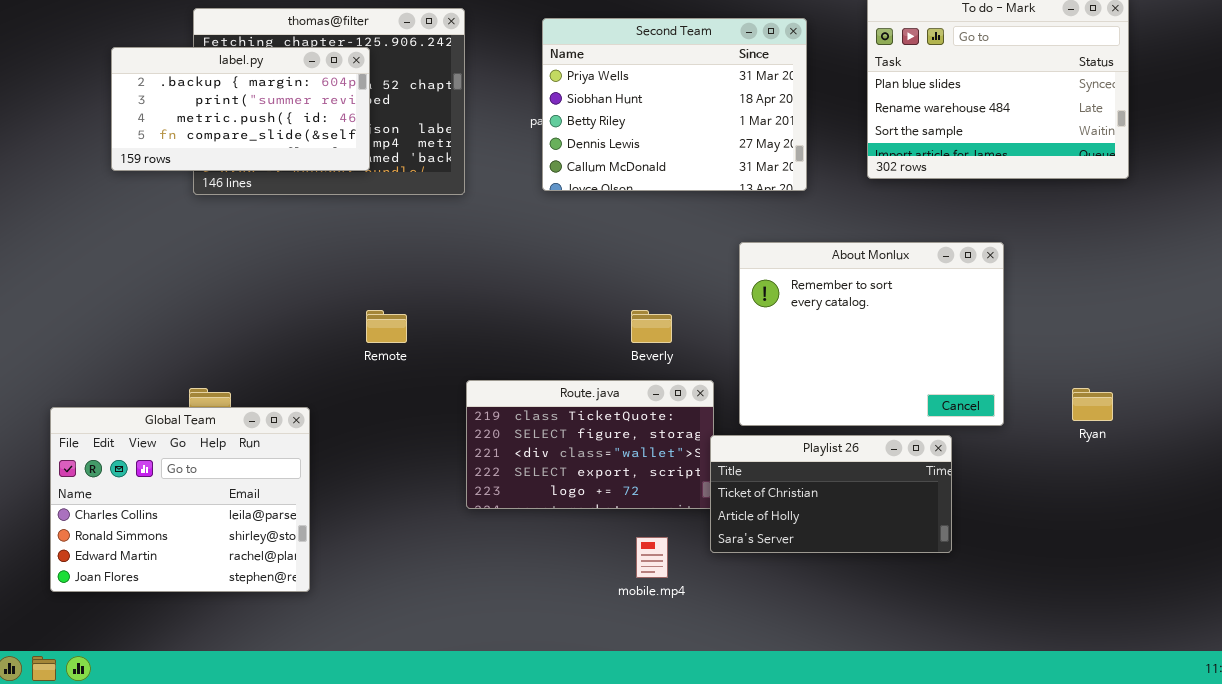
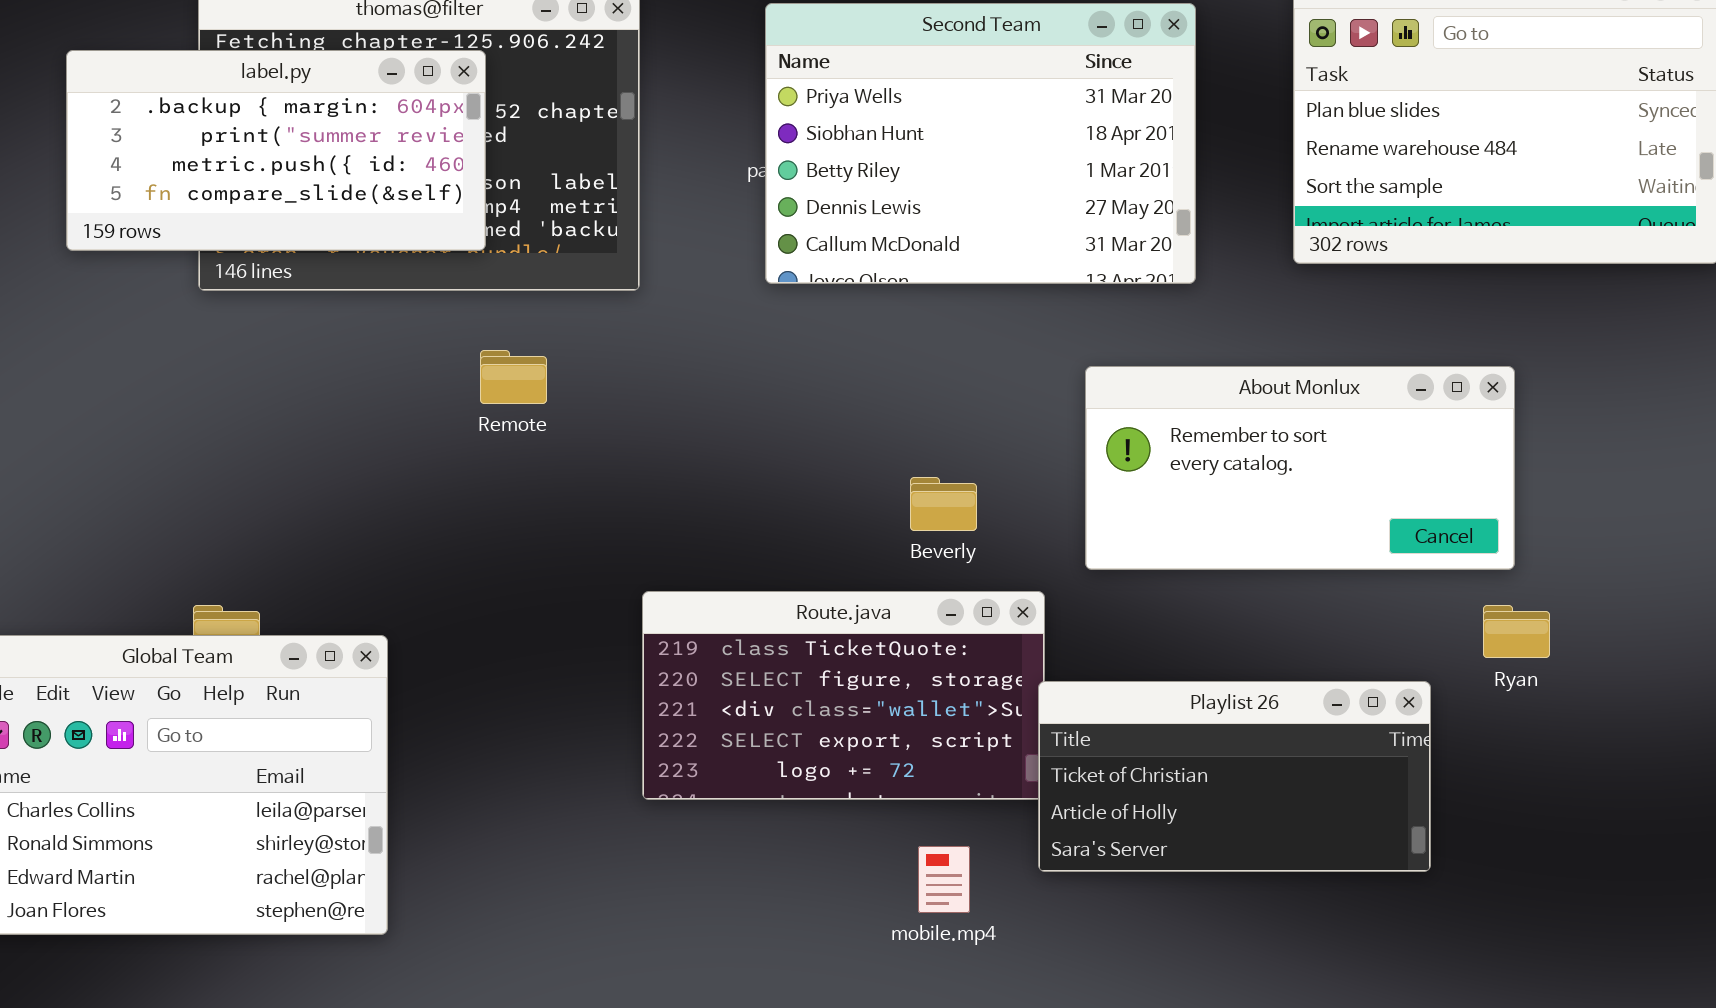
About Monlux: [739,242,1004,426] -> [1085,366,1515,570], resized
Remote: [366,310,407,343] -> [480,350,547,404], moved
Ryan: [1072,388,1113,421] -> [1483,605,1550,658], moved

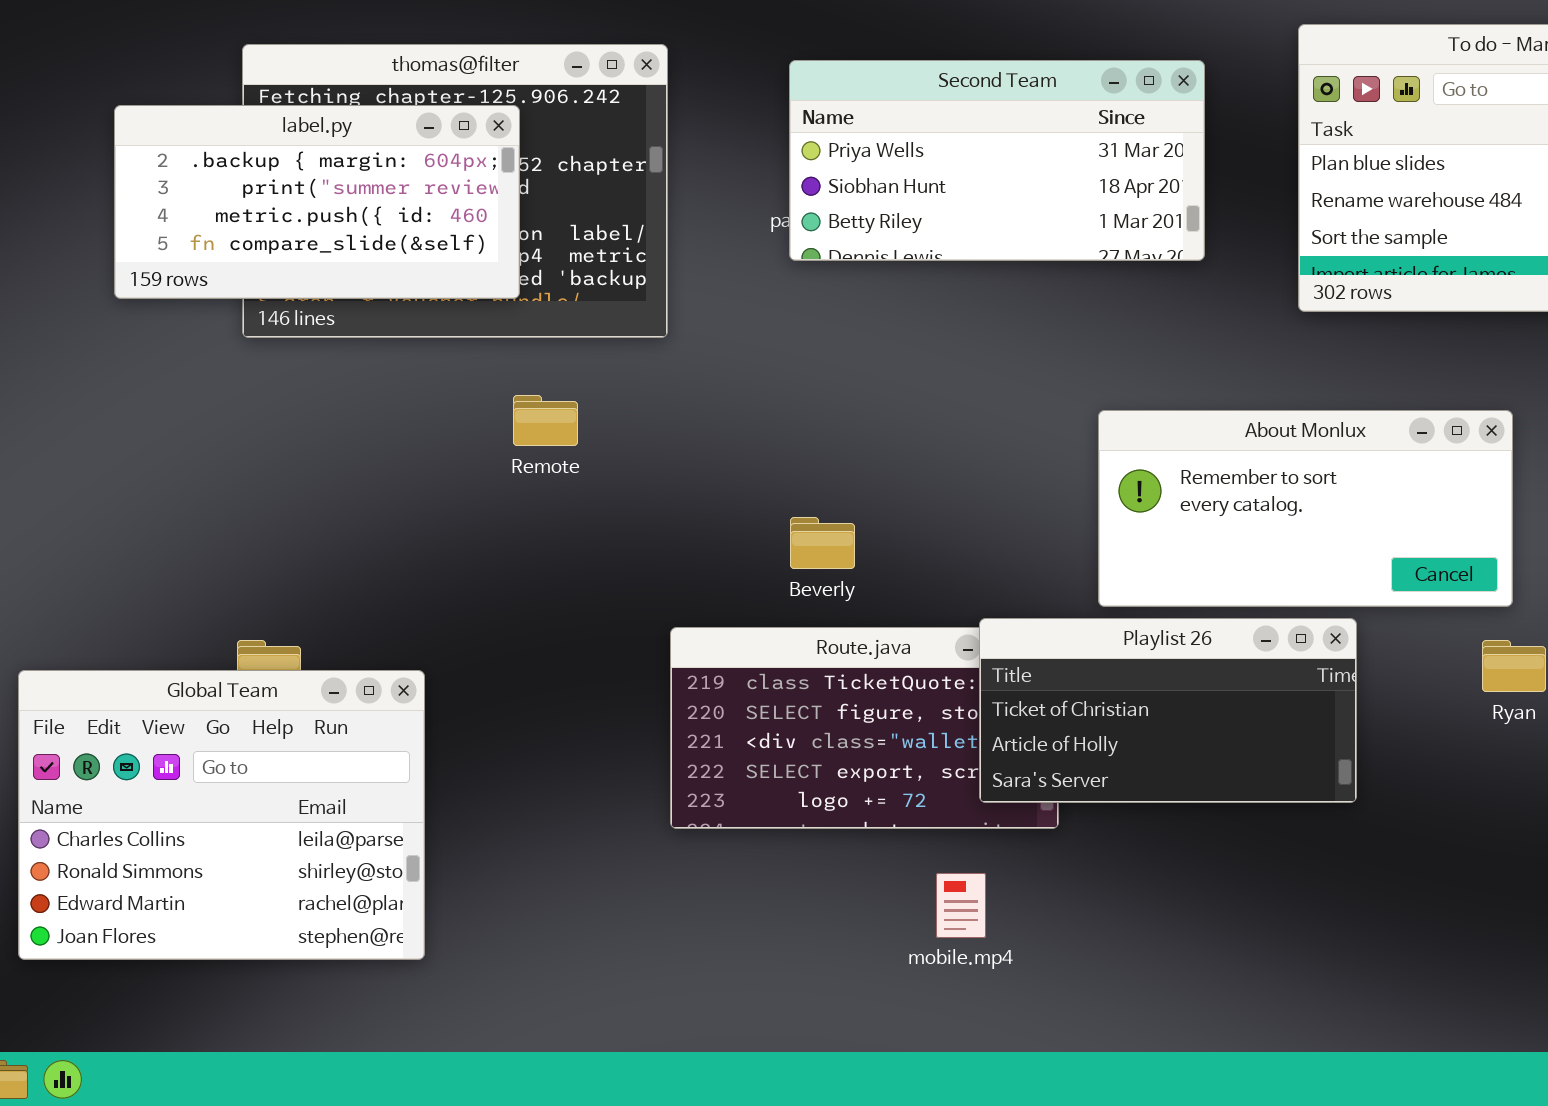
Second Team: [765,3,1196,284] -> [789,60,1205,261], resized
Beverly: [910,477,977,531] -> [790,517,855,569], moved
Playlist 26: [1038,681,1431,872] -> [979,618,1357,803], moved

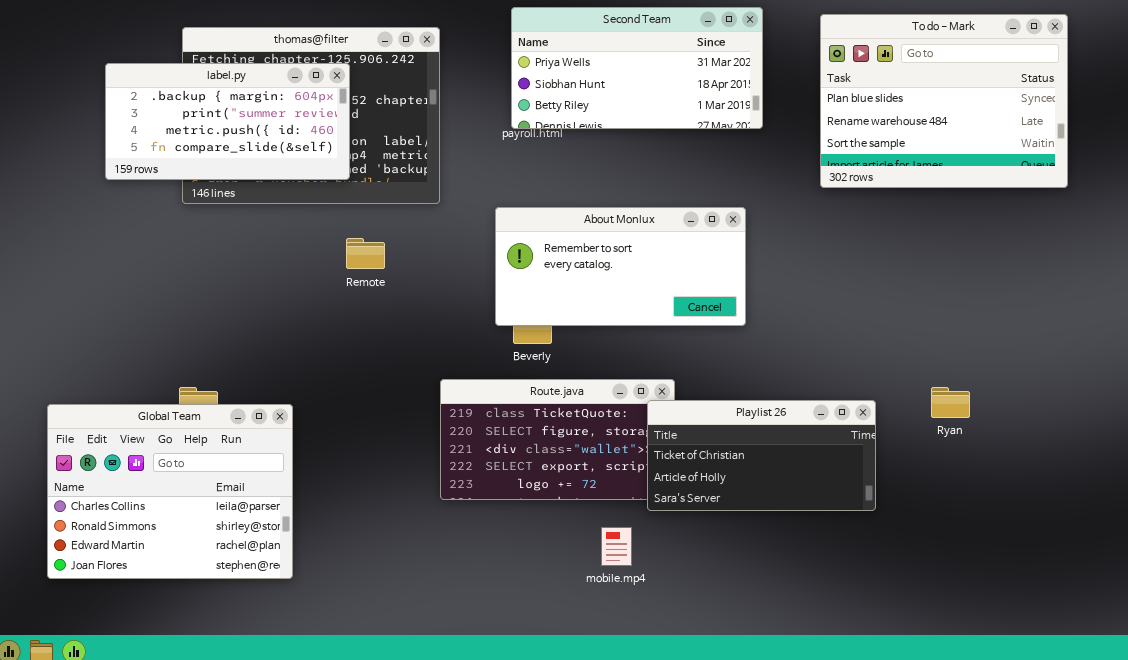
Second Team: [789,60,1205,261] -> [511,7,763,129], moved
About Monlux: [1098,410,1513,607] -> [495,207,746,326], moved
Playlist 26: [979,618,1357,803] -> [647,400,876,511], moved

